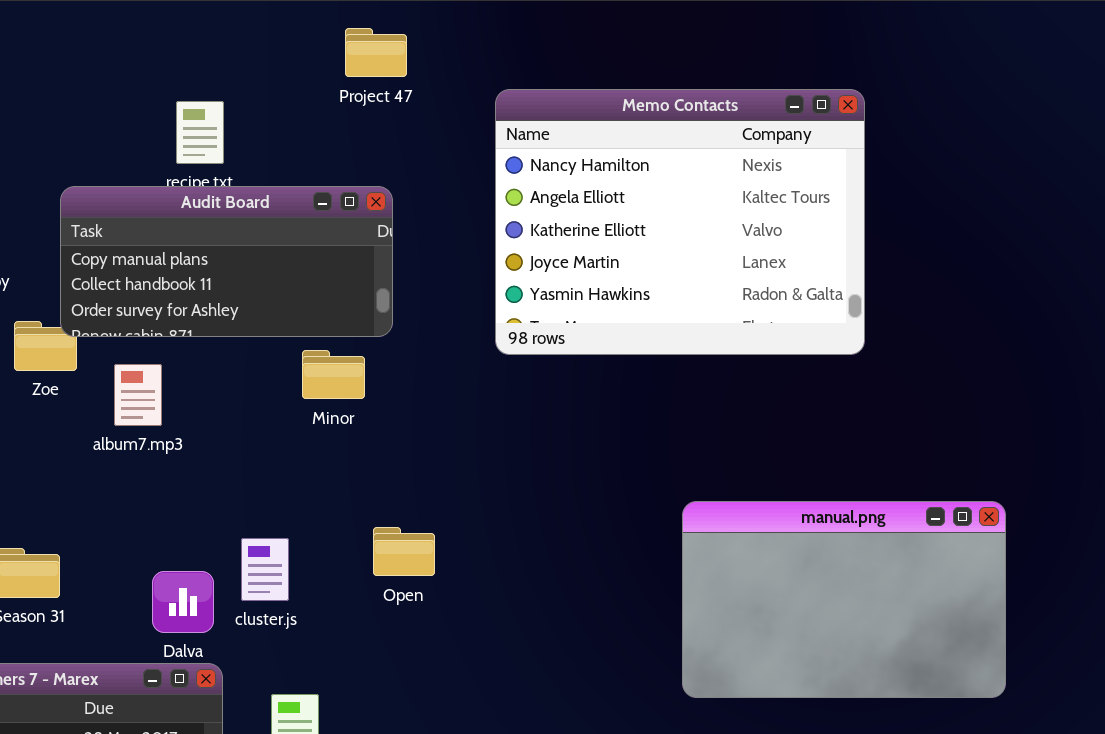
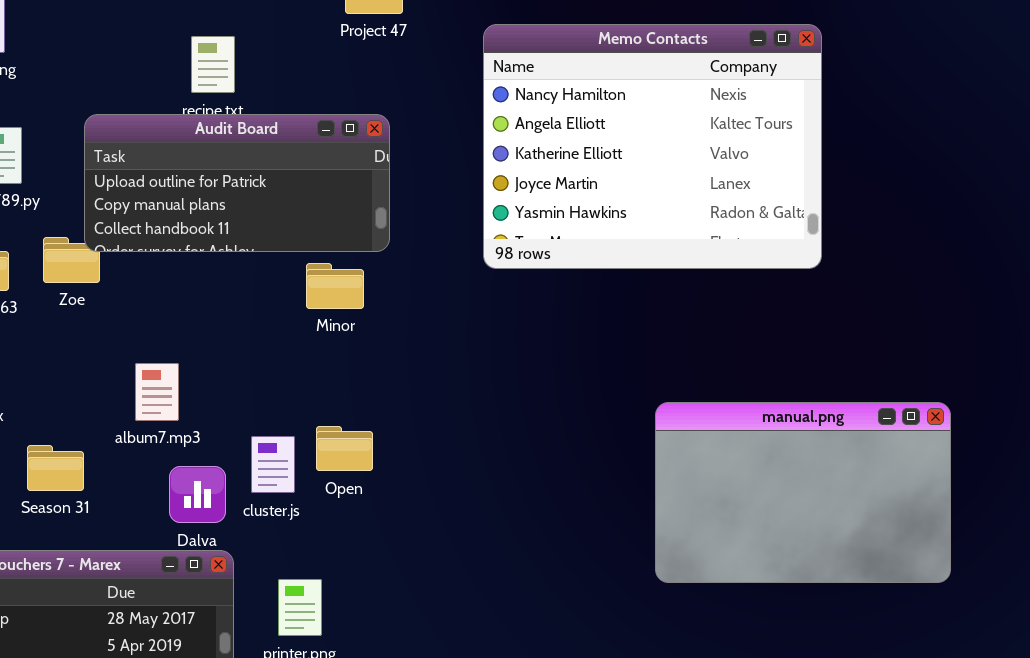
Audit Board: [60,186,393,337] -> [84,114,390,252], scrolled up 1 row
album7.mp3: [114,364,162,426] -> [135,363,179,421], moved
Open: [373,527,435,576] -> [316,426,373,471], moved

